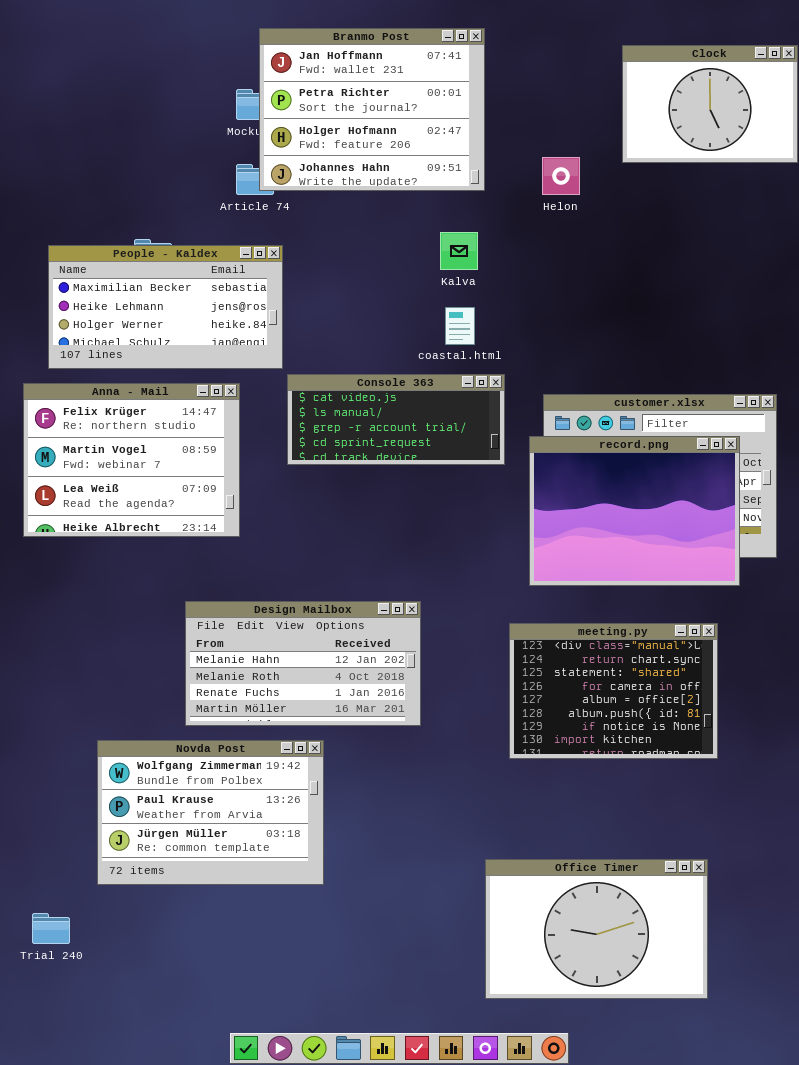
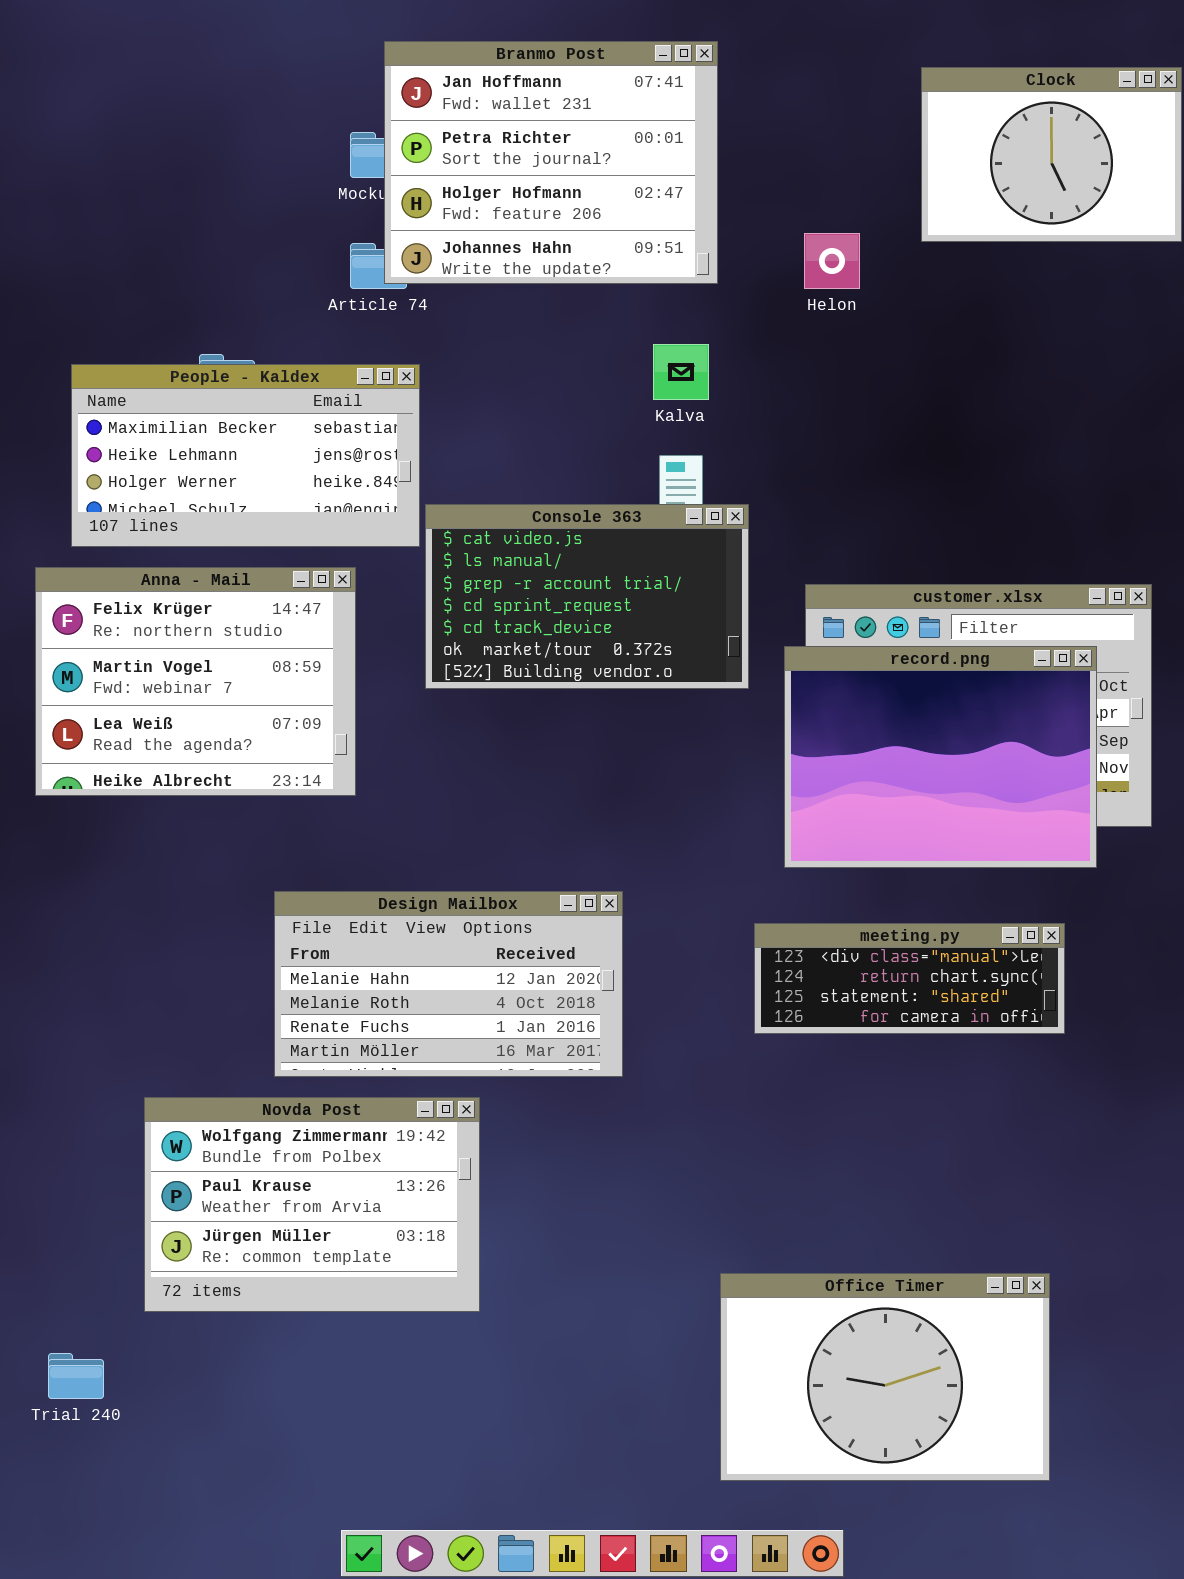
Console 363: [287,374,505,465] -> [425,504,749,689], resized
meeting.py: [509,623,718,759] -> [754,923,1065,1034], resized

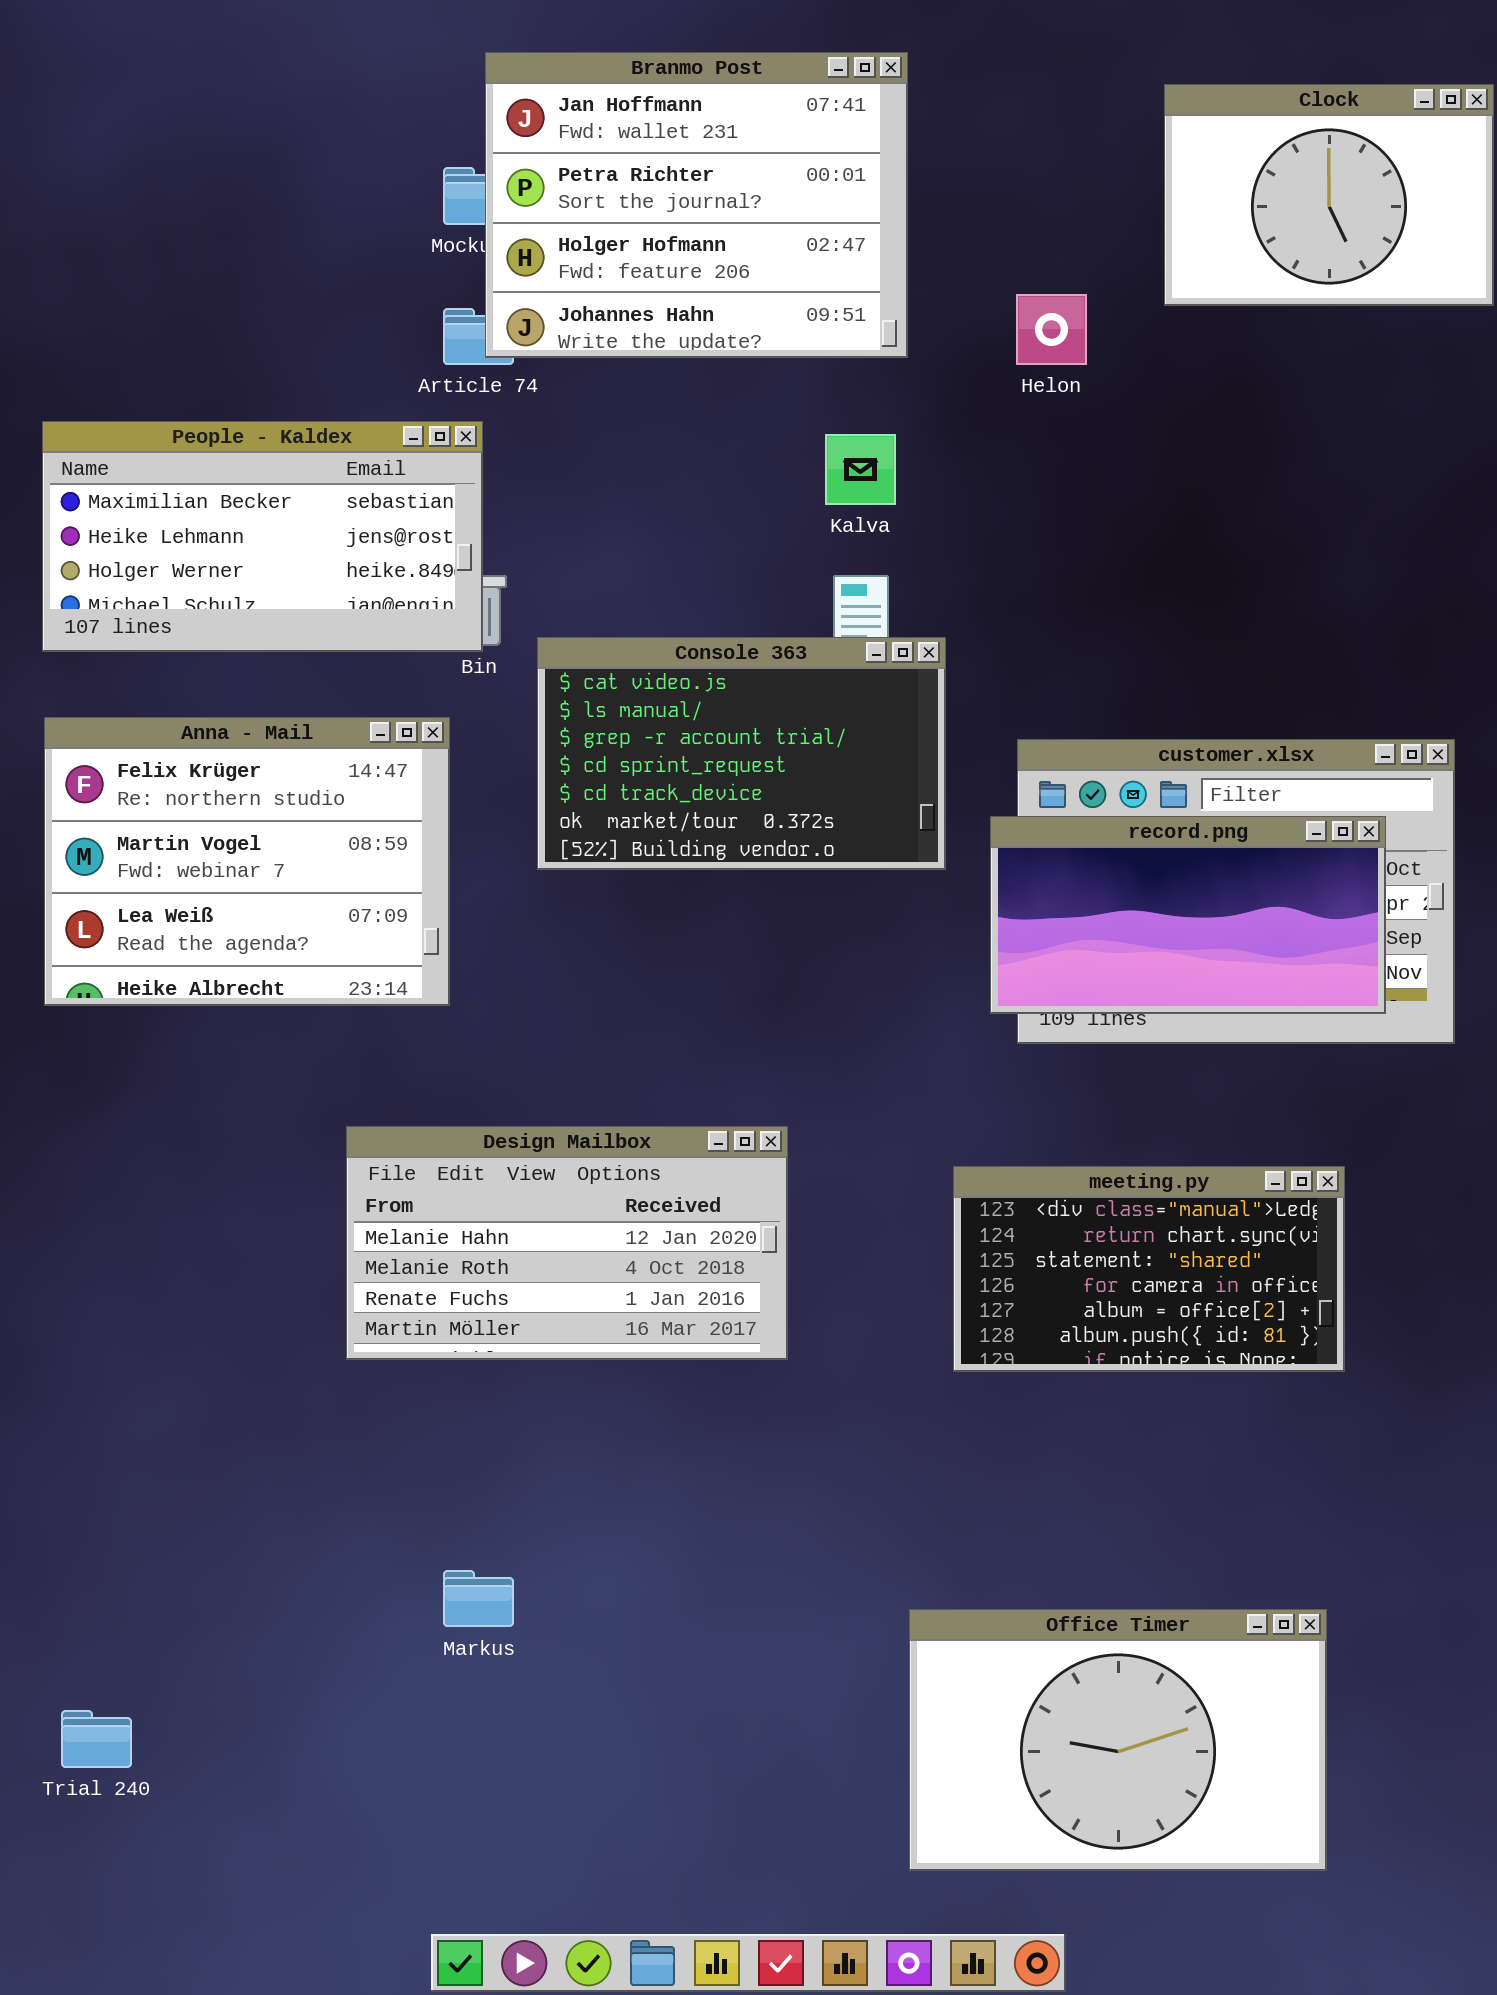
People - Kaldex: [71,364,420,547] -> [42,421,483,652], moved
record.png: [784,646,1097,868] -> [990,816,1386,1014], resized
meeting.py: [754,923,1065,1034] -> [953,1166,1345,1372], resized
Novda Post: [144,1097,480,1312] -> none, closed

